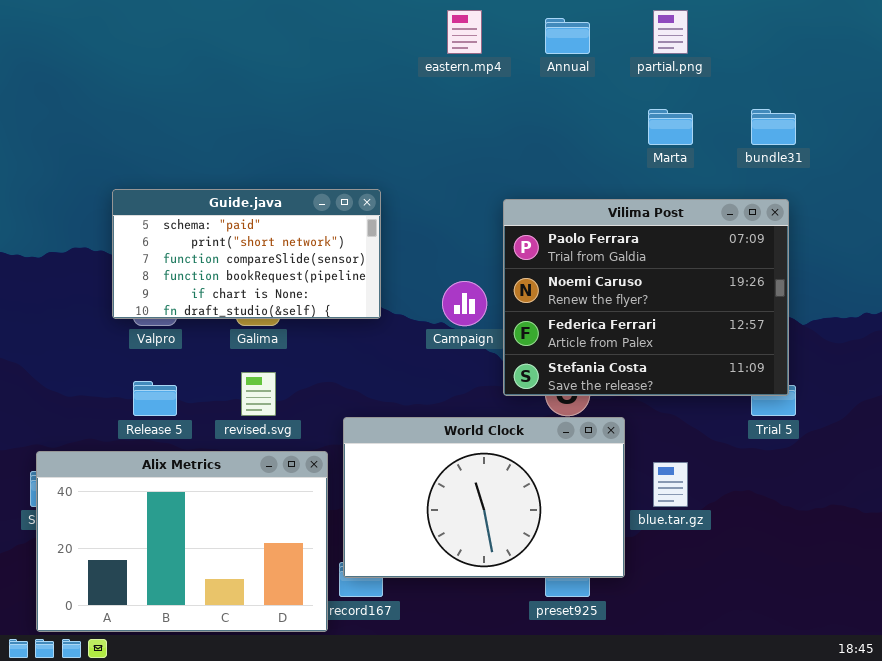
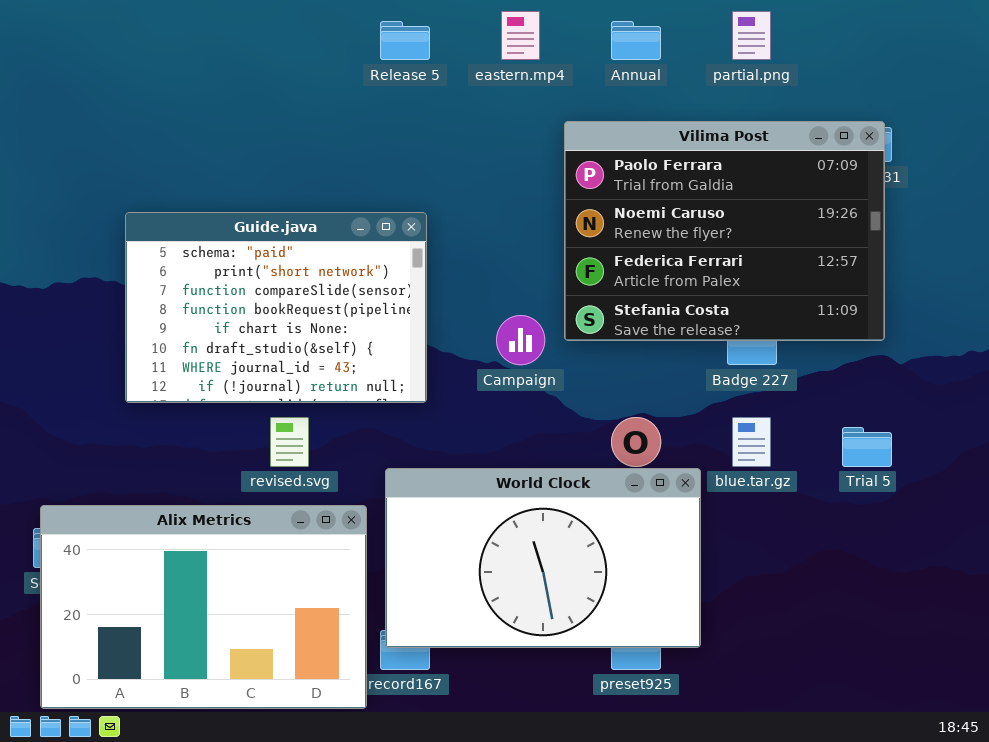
Guide.java: [112,189,381,319] -> [125,212,427,403], resized
Vilima Post: [503,199,789,396] -> [564,121,885,341], moved
Release 5: [133,381,177,416] -> [380,21,430,60], moved
blue.tar.gz: [653,462,688,507] -> [732,417,771,467], moved

